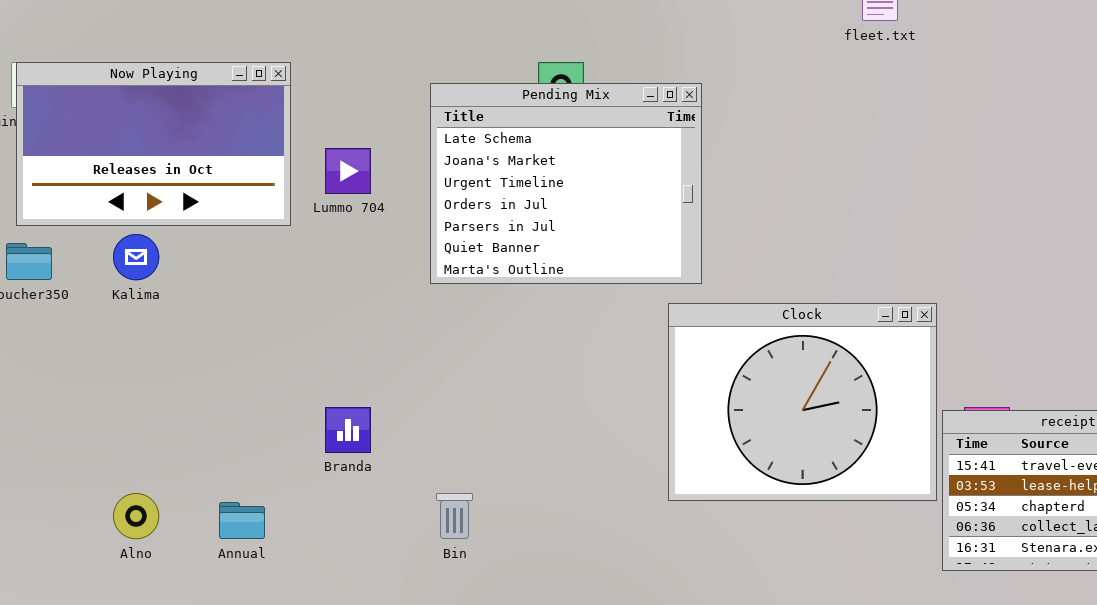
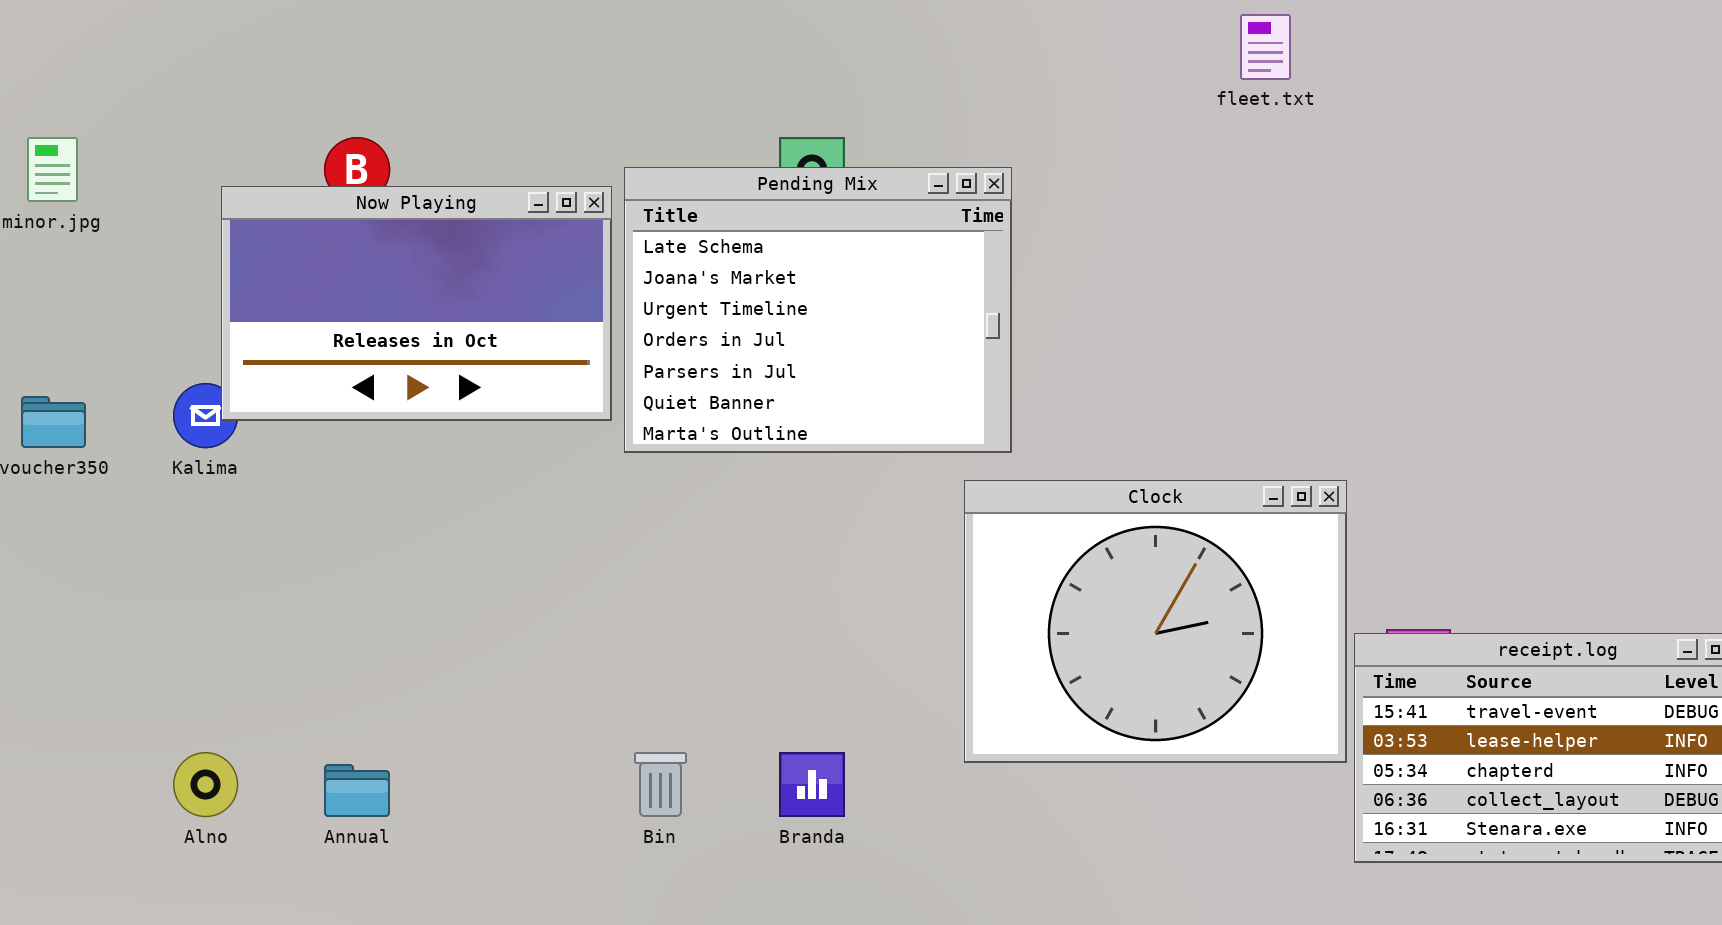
Now Playing: [16,62,291,226] -> [221,186,612,421], moved
Branda: [325,407,371,453] -> [779,752,845,817], moved

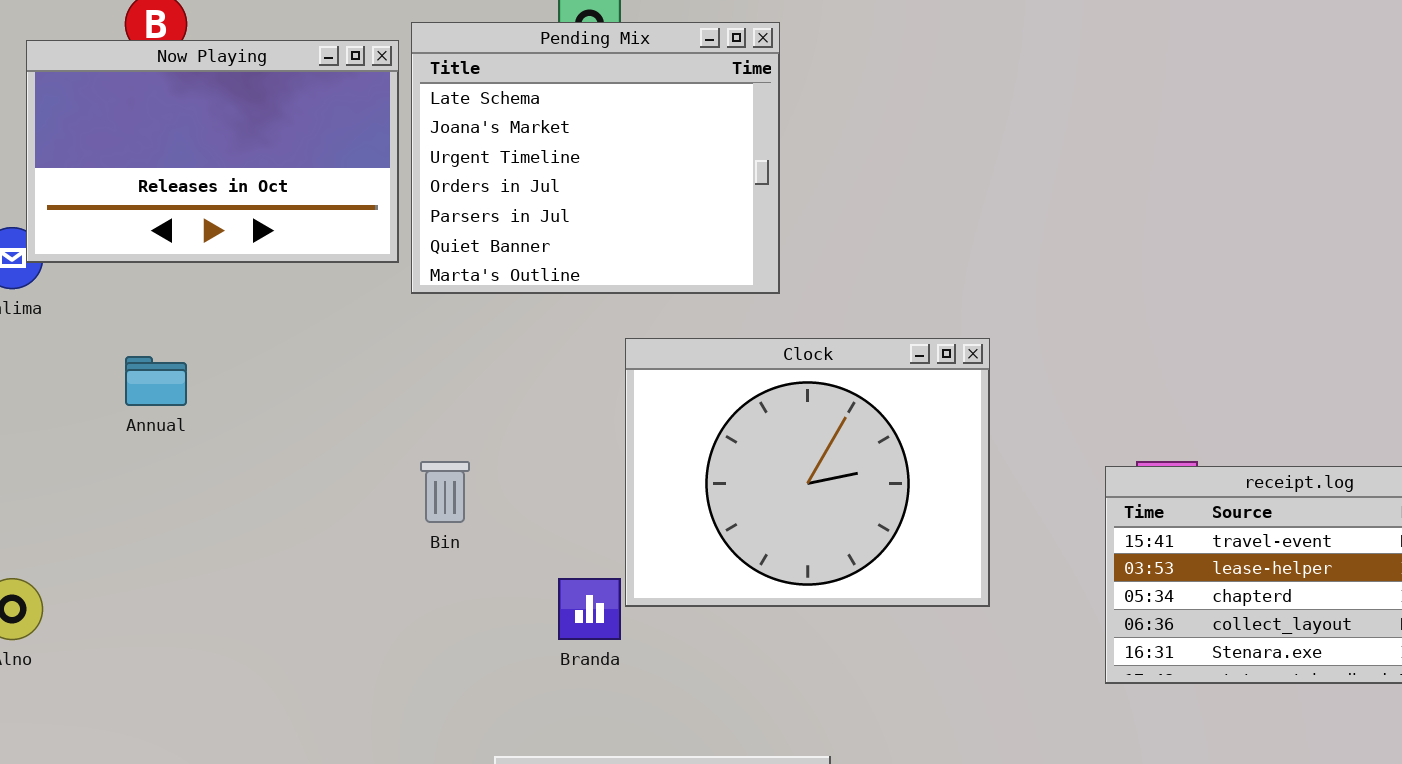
Clock: [964,480,1347,763] -> [625,338,990,607], moved
Bin: [634,752,687,817] -> [420,461,470,523], moved
Annual: [324,764,390,817] -> [125,356,187,406], moved

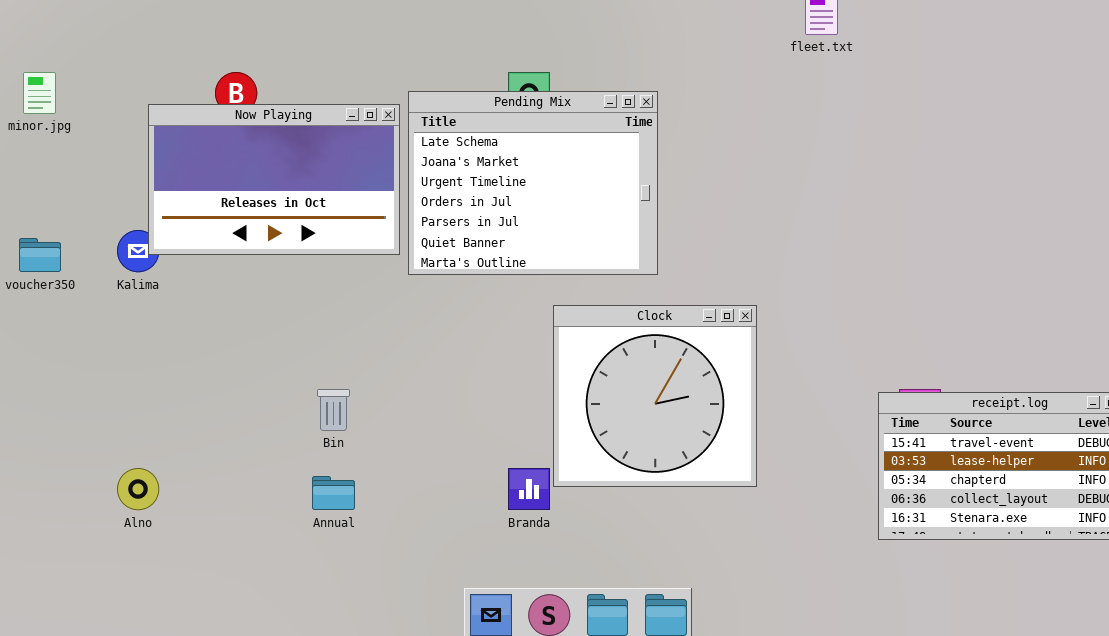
Clock: [625,338,990,607] -> [553,305,757,487], resized
Annual: [125,356,187,406] -> [312,476,355,510], moved
Bin: [420,461,470,523] -> [317,389,350,431], moved

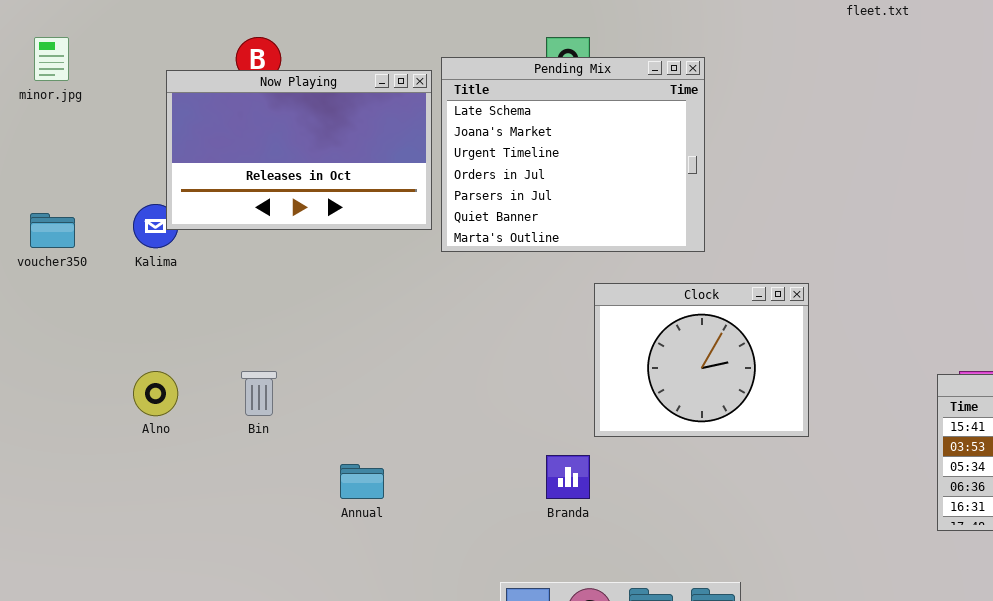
Clock: [553,305,757,487] -> [594,283,809,437], resized
Bin: [317,389,350,431] -> [241,371,277,416], moved
Alno: [117,468,159,510] -> [133,371,178,416], moved

